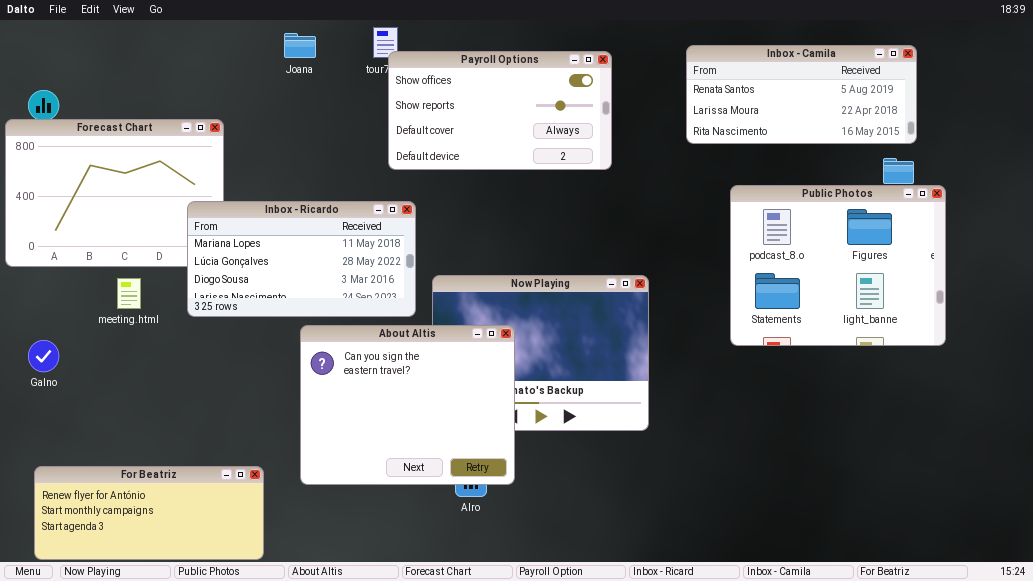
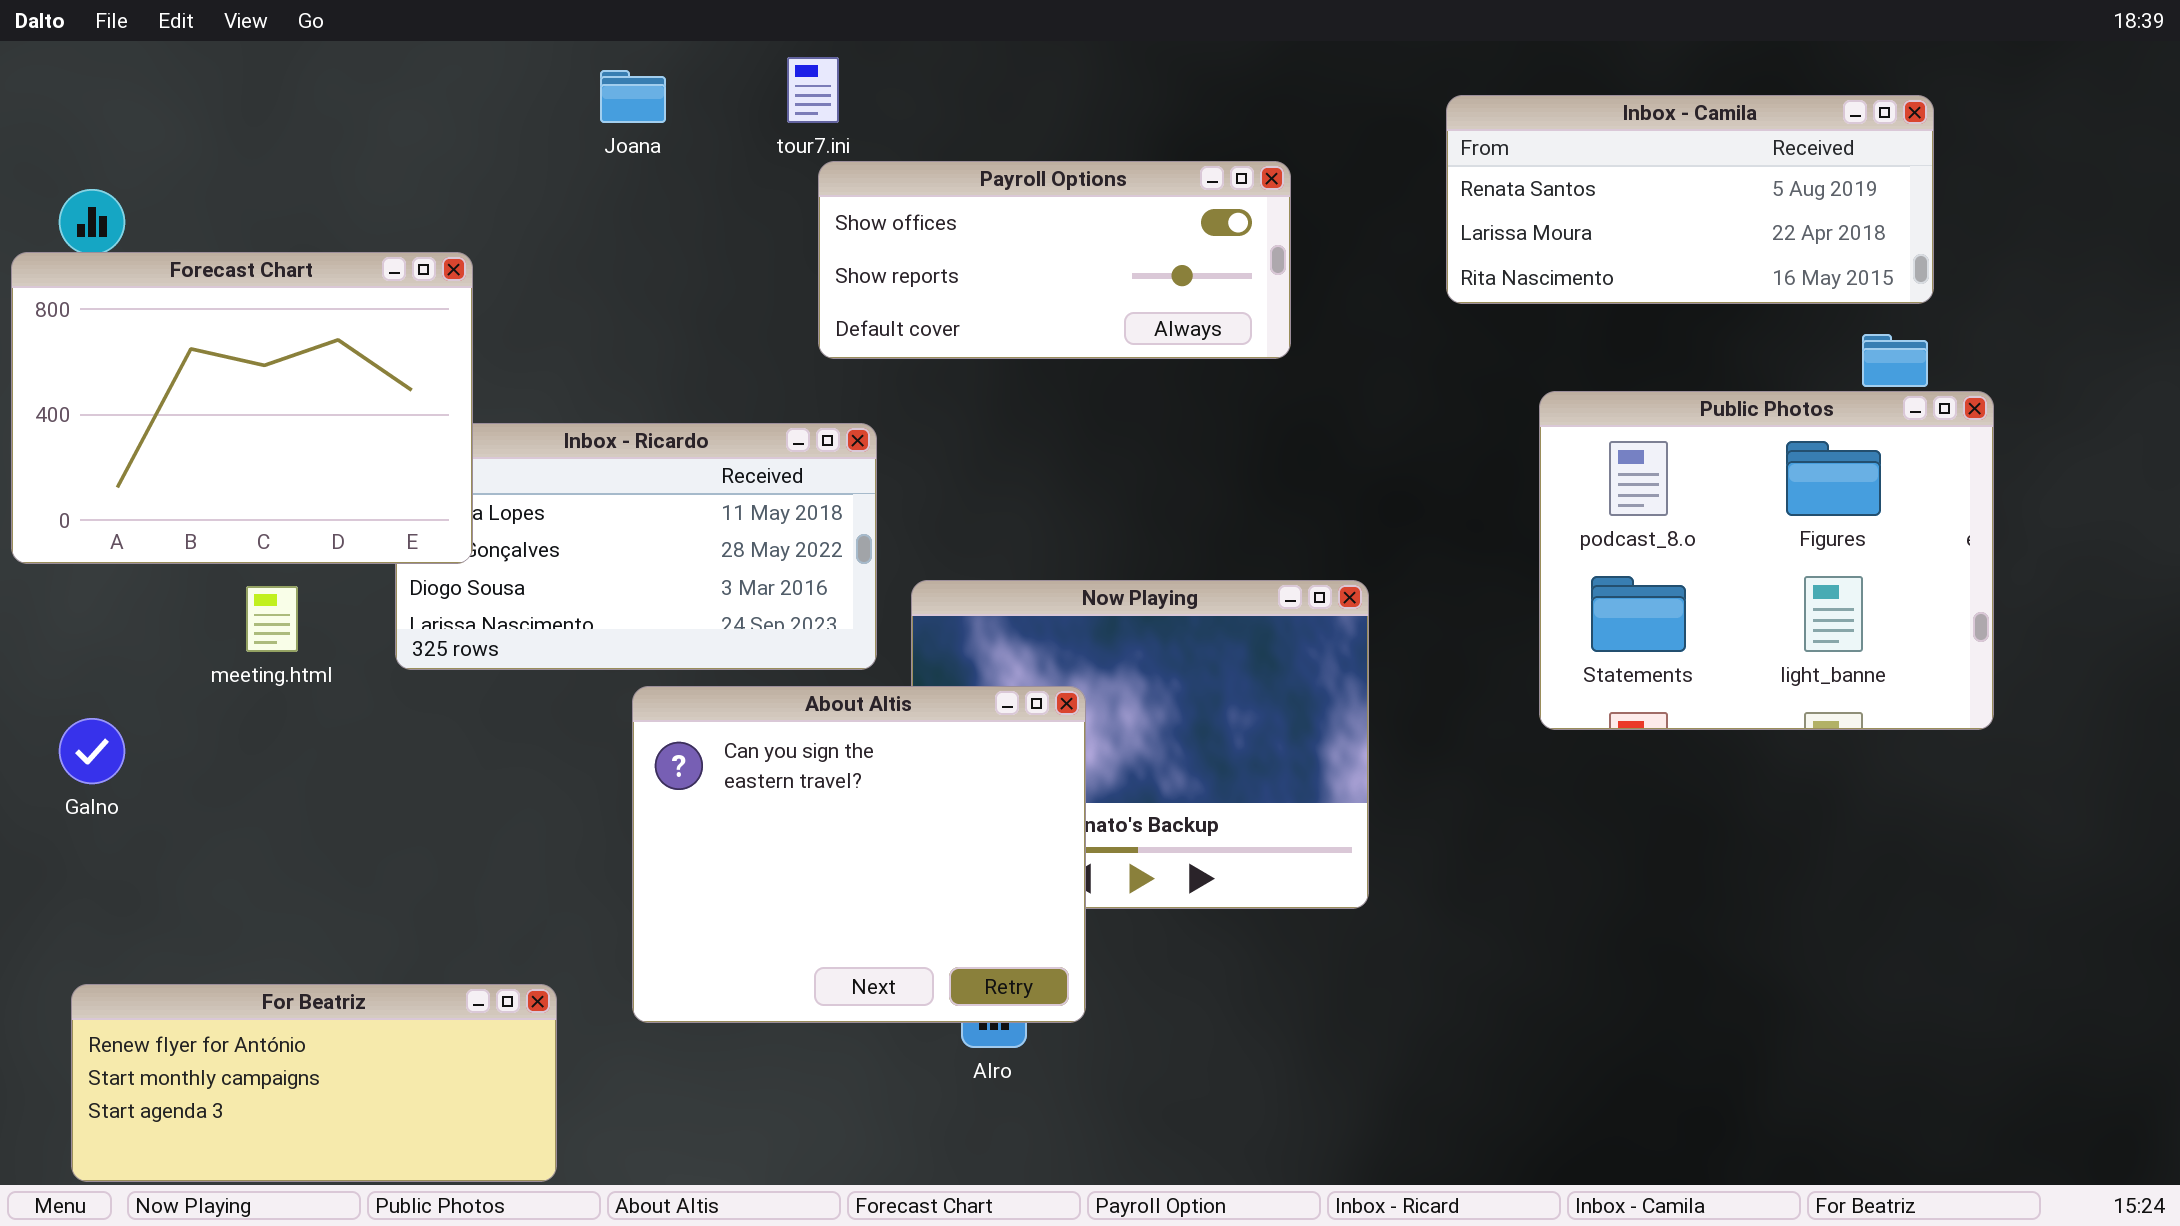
Payroll Options: [388,51,612,170] -> [818,161,1291,359], resized
Forecast Chart: [5,119,224,267] -> [11,252,473,564], raised

